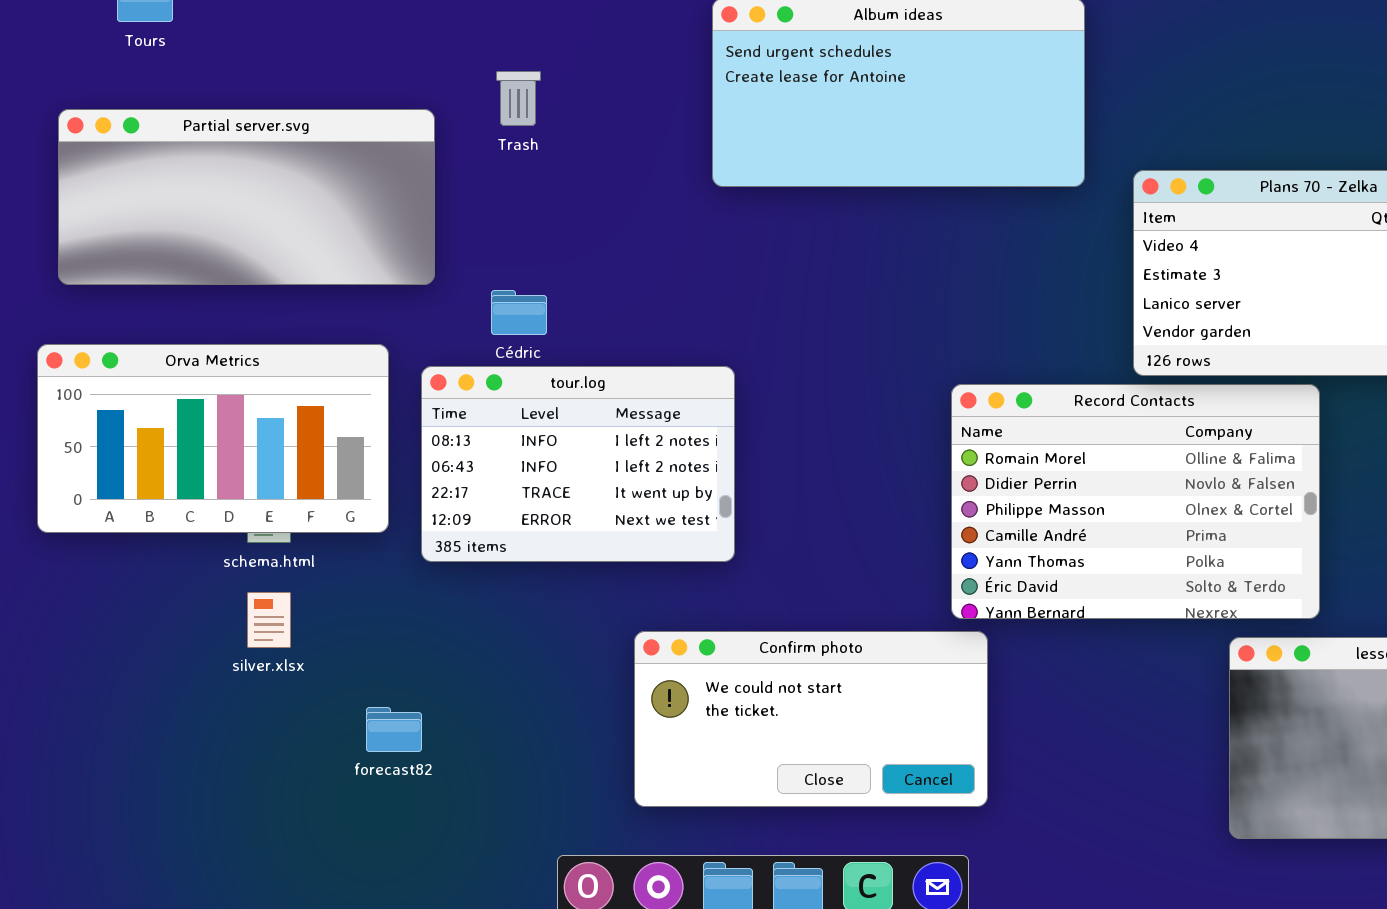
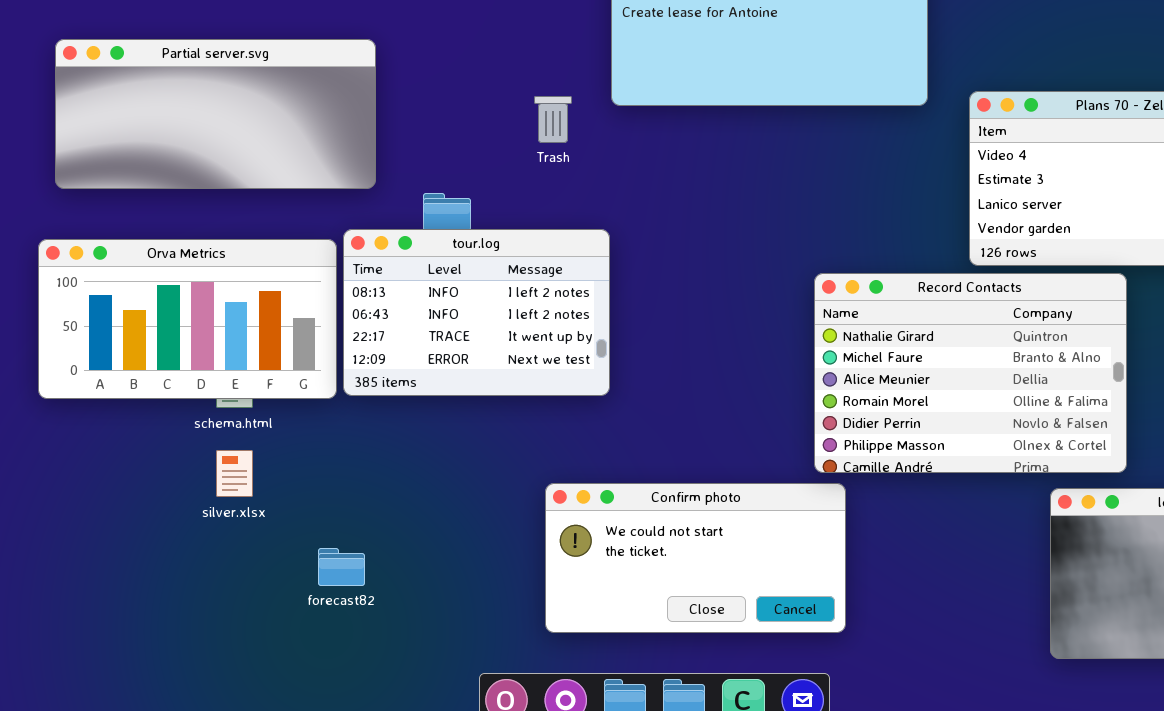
Trash: [496,71,541,126] -> [534,96,572,143], moved
tour.log: [421,366,735,562] -> [343,229,610,396], moved
Record Contacts: [951,384,1320,619] -> [814,273,1127,473], scrolled up 3 rows

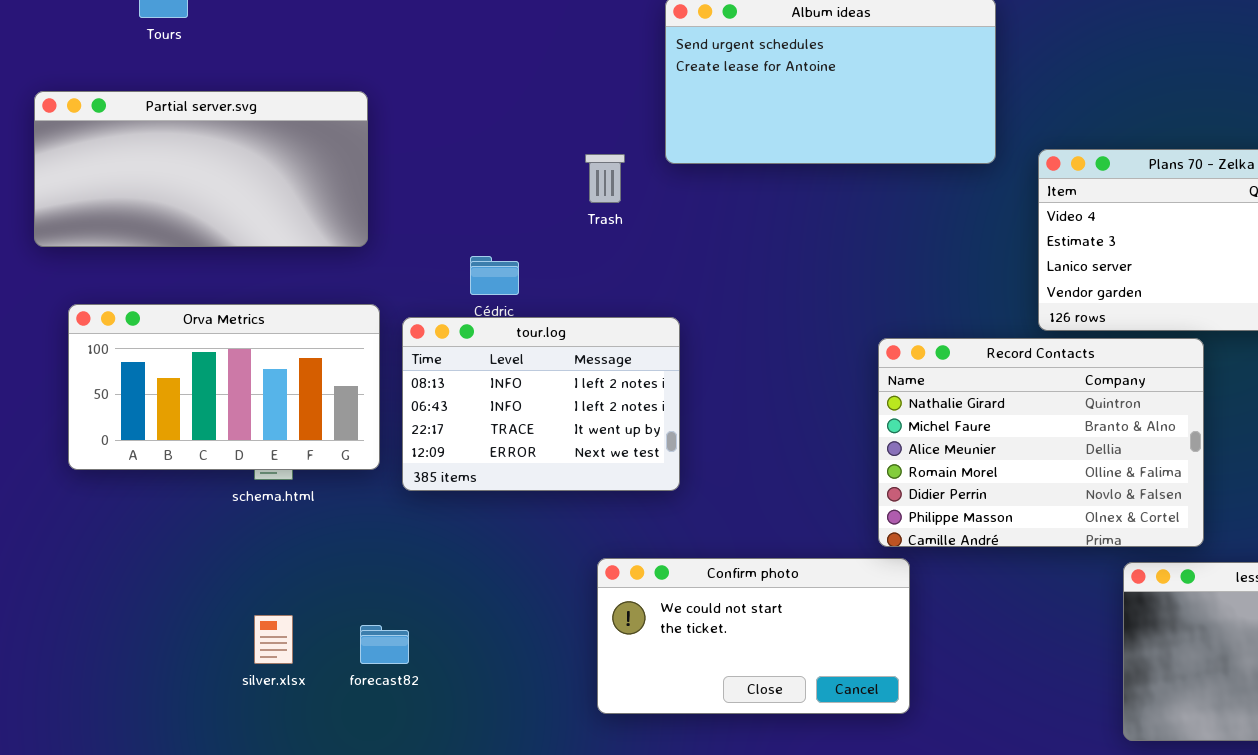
Partial server.svg: [55,39,376,189] -> [34,91,368,247], moved
tour.log: [343,229,610,396] -> [402,317,680,491], moved
silver.xlsx: [216,450,253,497] -> [254,615,293,664], moved

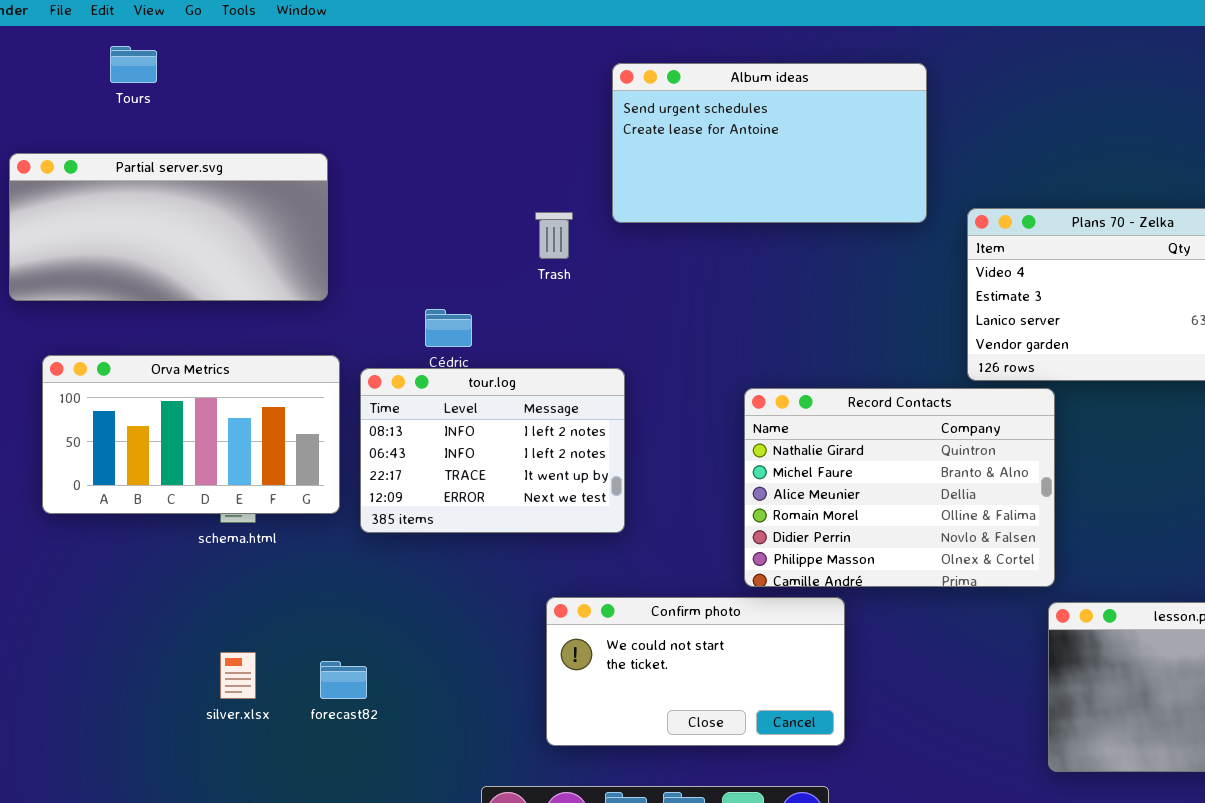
Record Contacts: [878,338,1204,547] -> [744,388,1055,587], moved

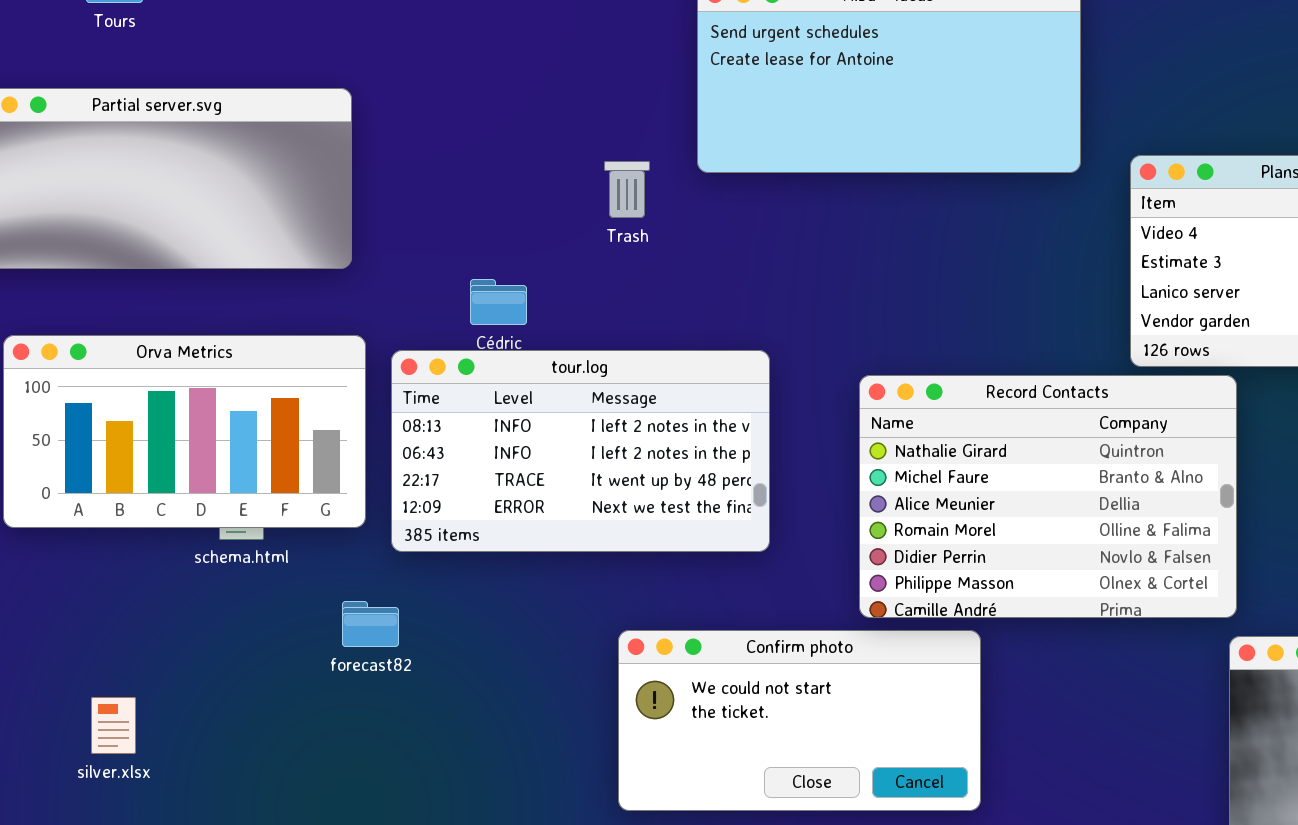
tour.log: [360,368,625,533] -> [391,350,770,552], resized
silver.xlsx: [220,652,256,699] -> [91,697,136,754], moved
forecast82: [320,661,367,699] -> [342,601,399,647], moved

